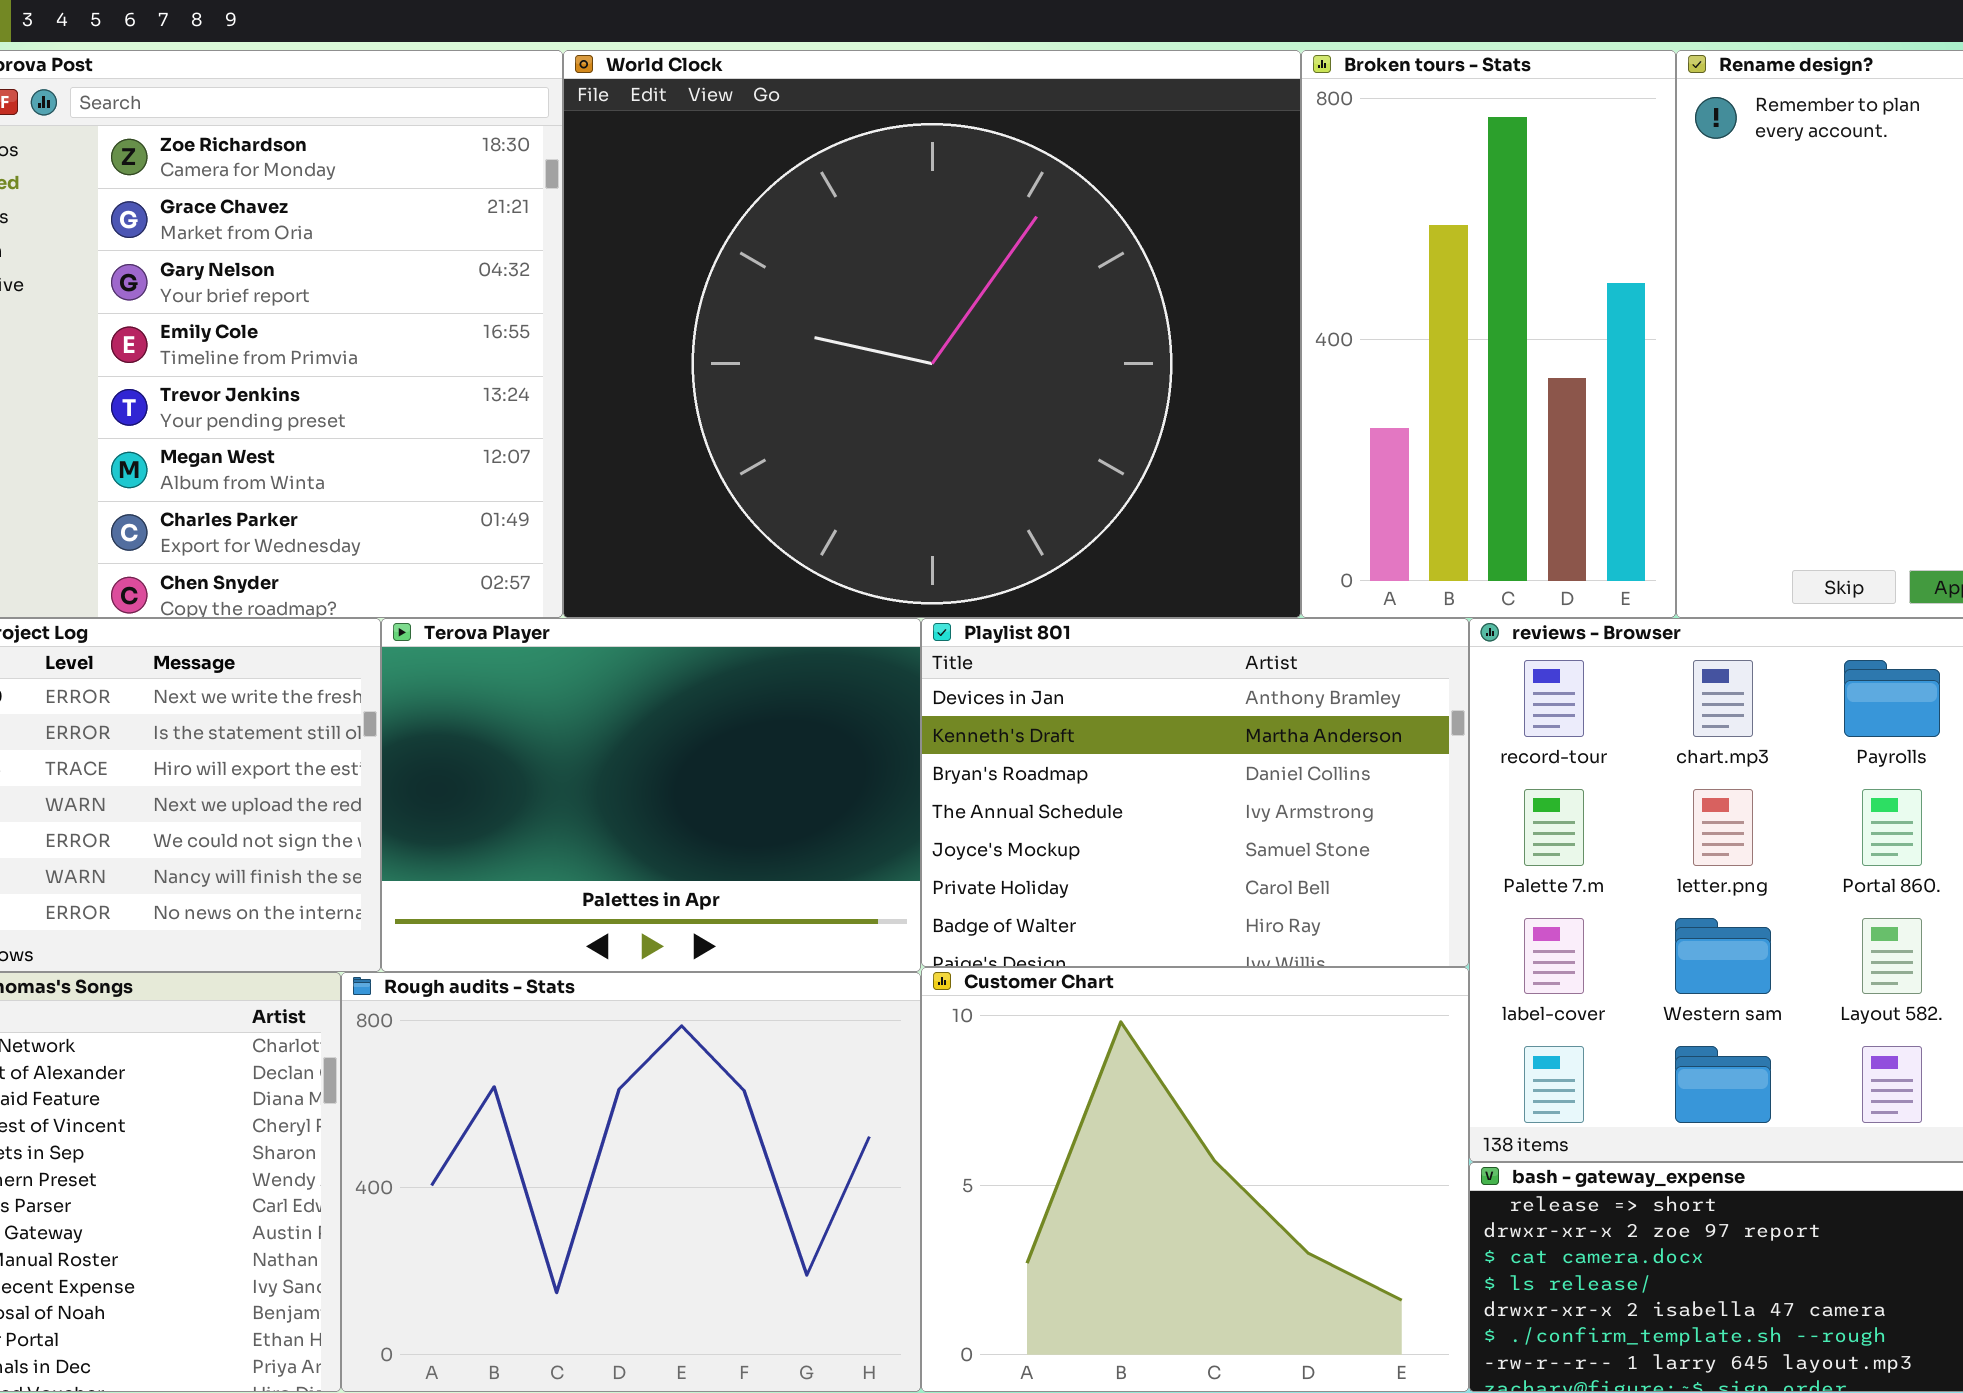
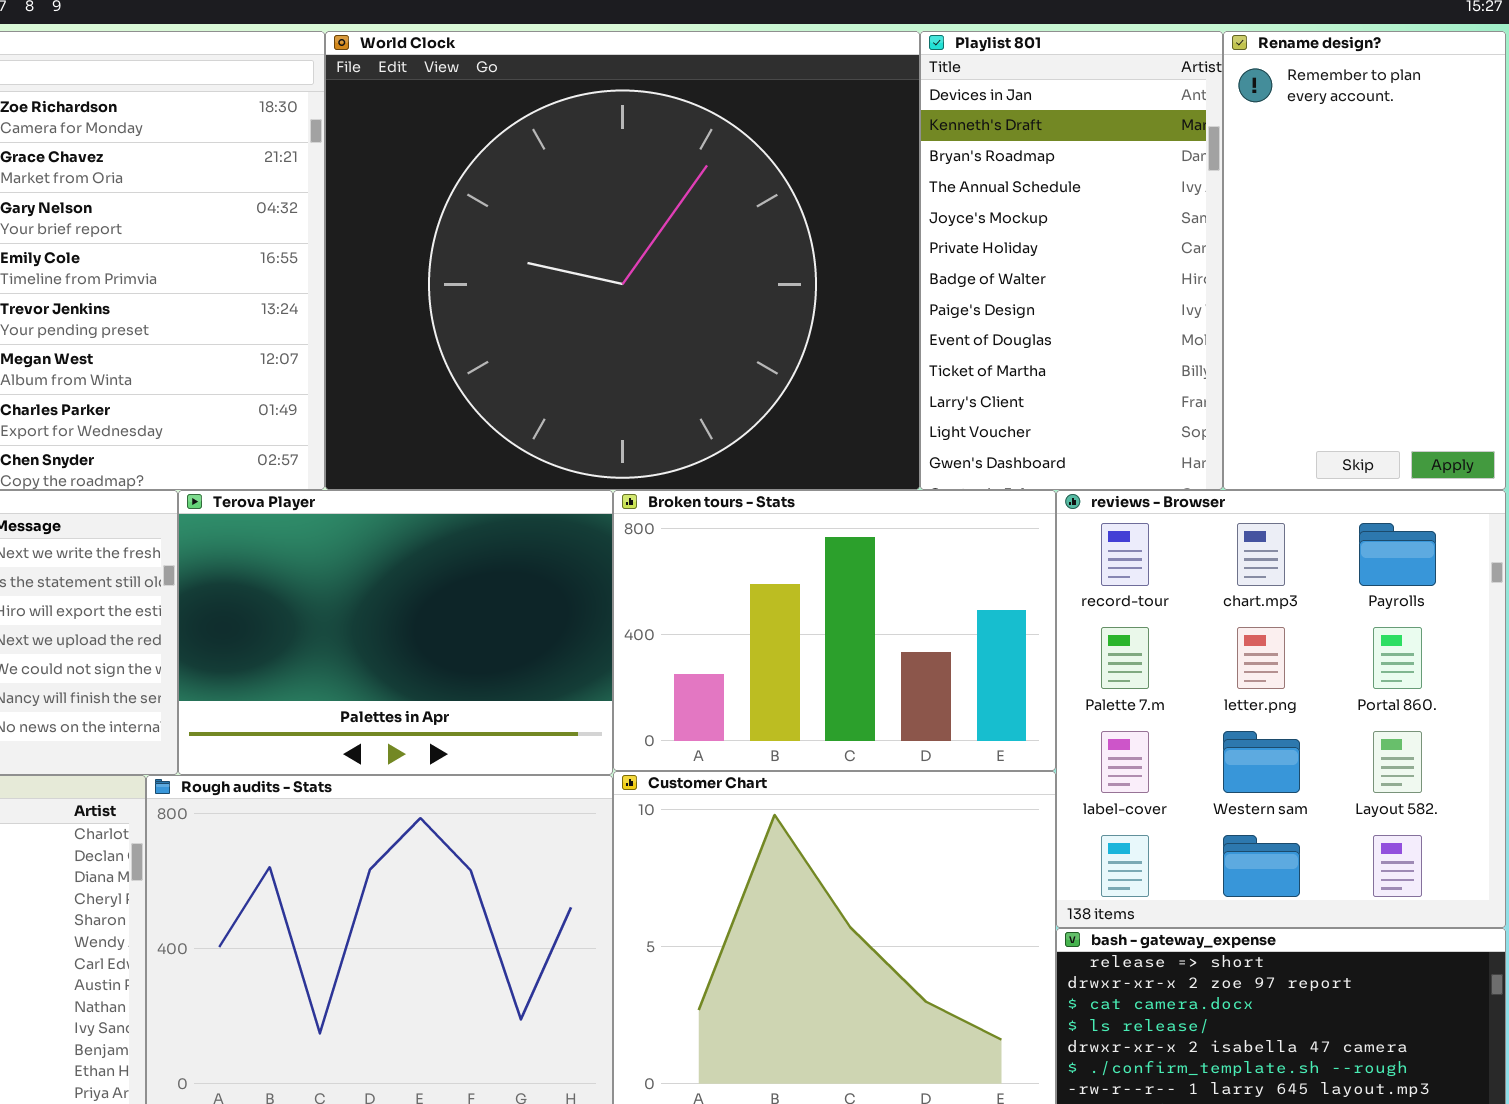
Broken tours - Stats: [1301,50,1676,618] -> [613,490,1056,771], moved, resized
Playlist 801: [921,618,1469,967] -> [920,31,1223,490], moved, resized

